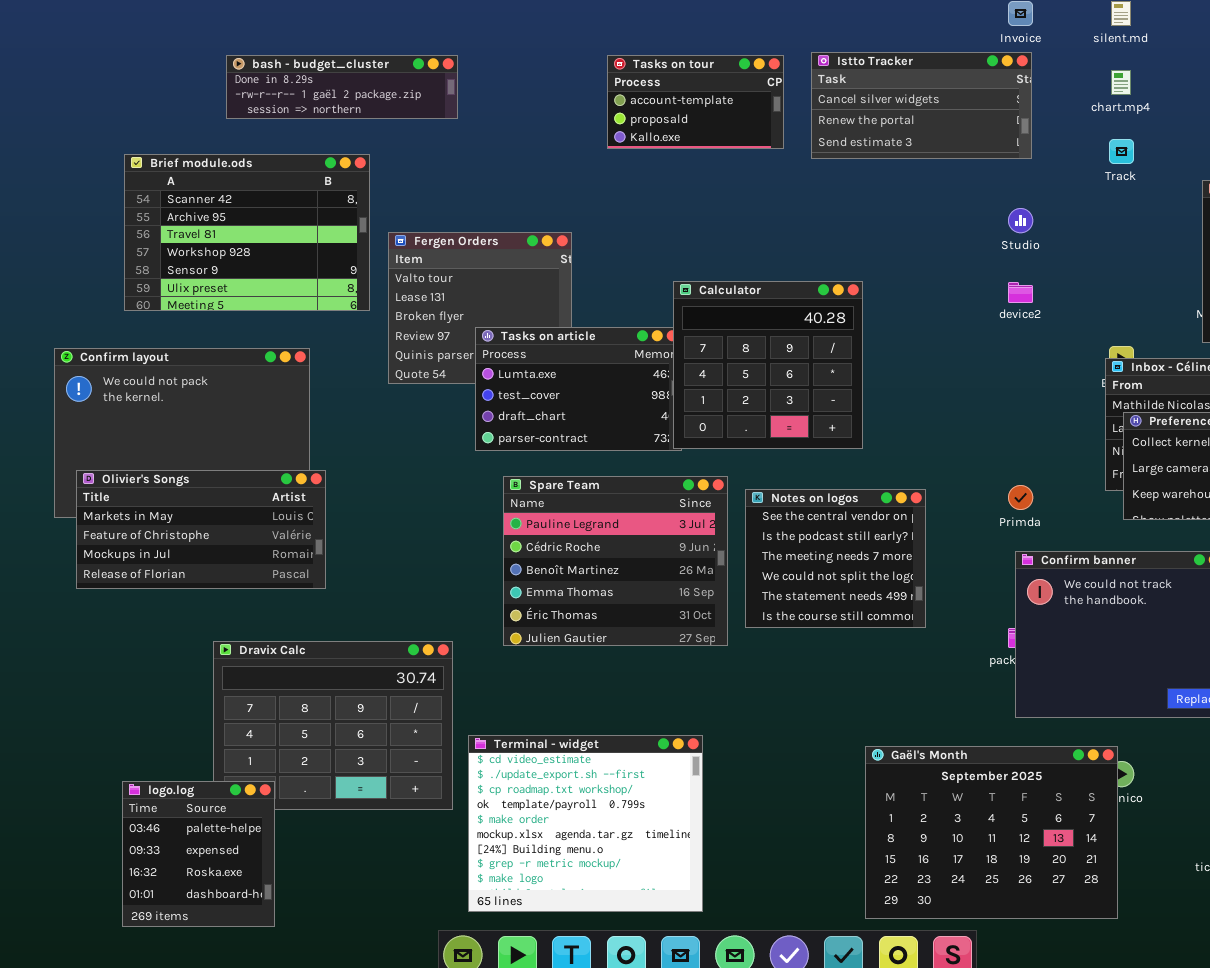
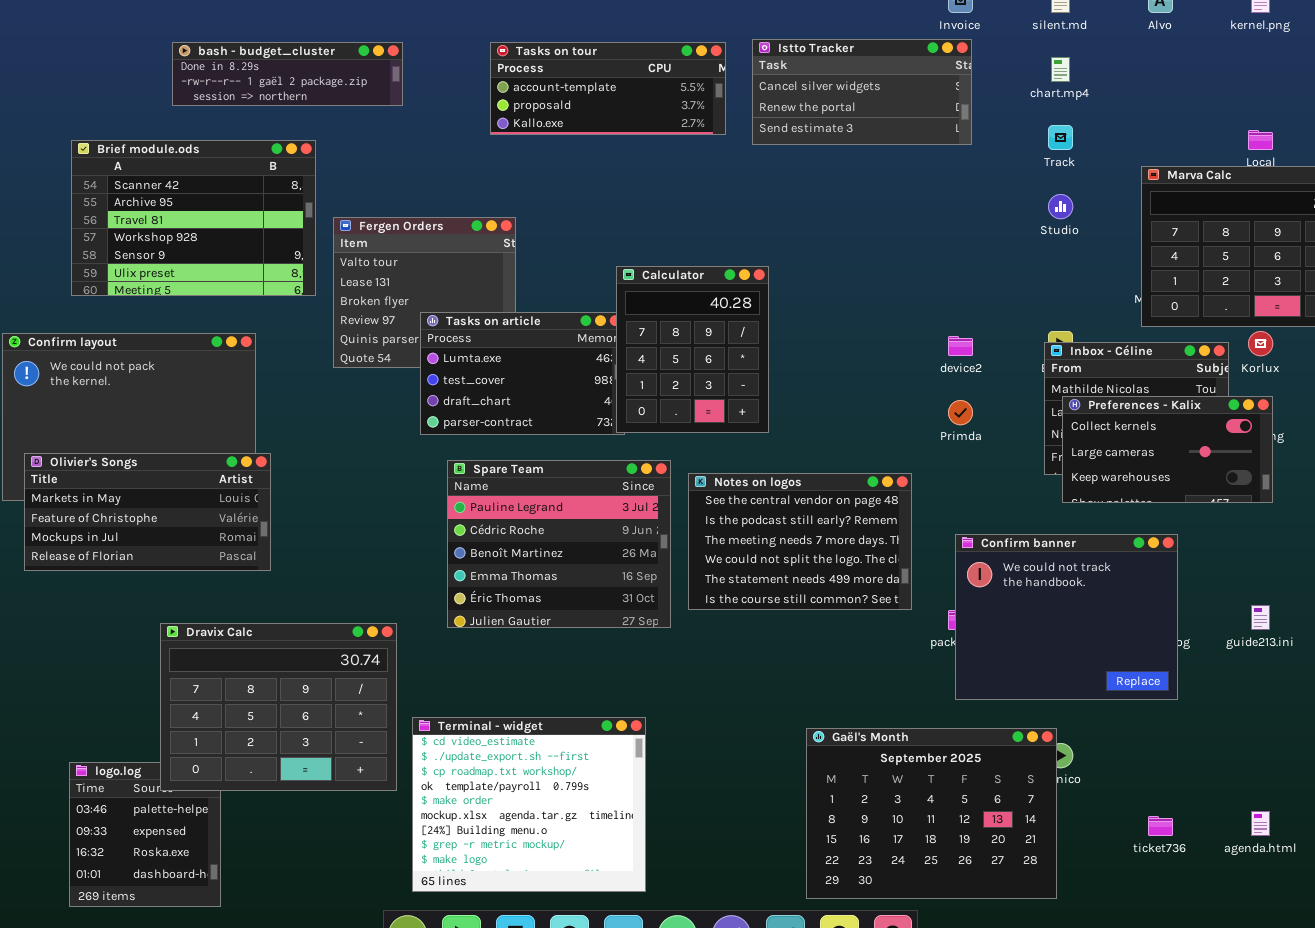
Tasks on tour: [607,55,784,149] -> [490,42,726,135], resized
Studio: [1008,208,1033,233] -> [1048,194,1073,219], moved
Calculator: [673,281,863,449] -> [616,266,769,433], resized
device2: [1008,282,1033,303] -> [948,336,973,356], moved
Primda: [1008,485,1033,510] -> [948,400,973,425], moved
Notes on logos: [745,489,926,628] -> [688,473,912,610], resized
Dravix Calc: [213,641,453,810] -> [160,623,397,791], raised

